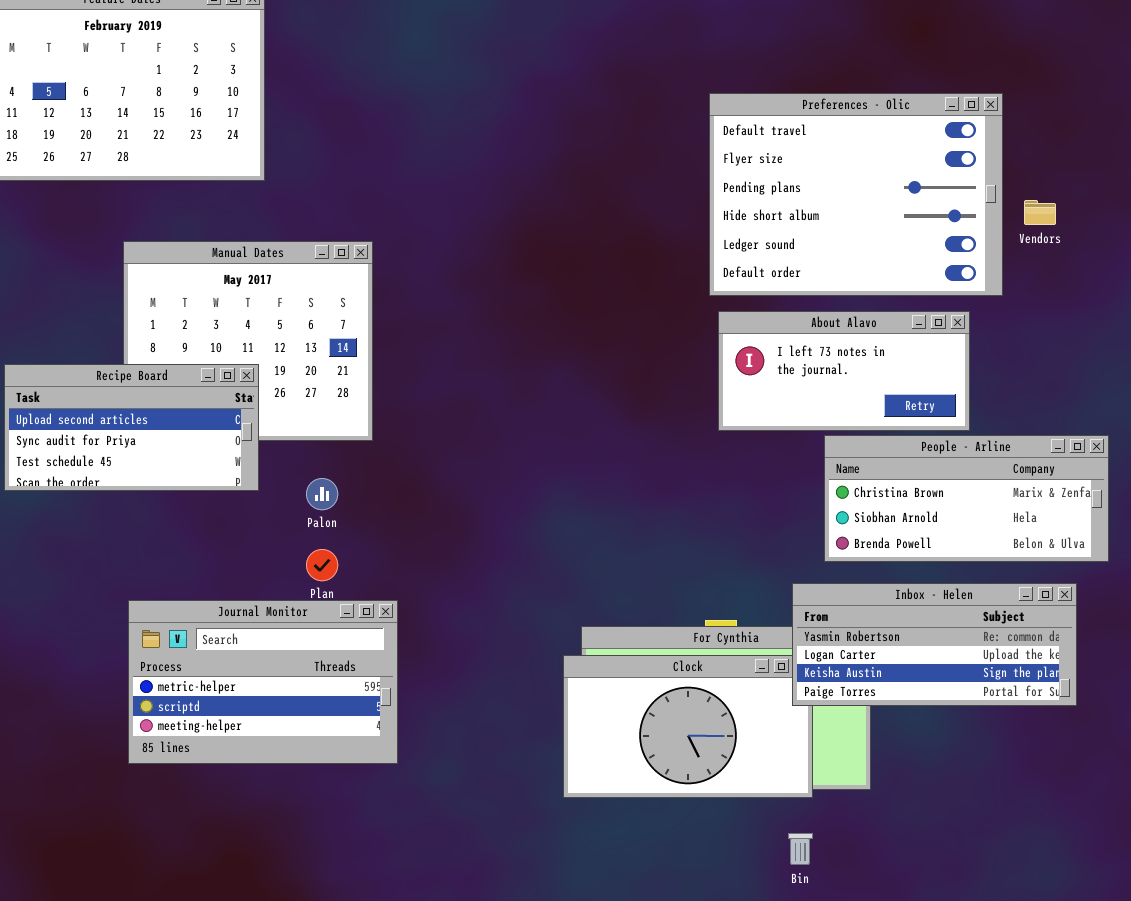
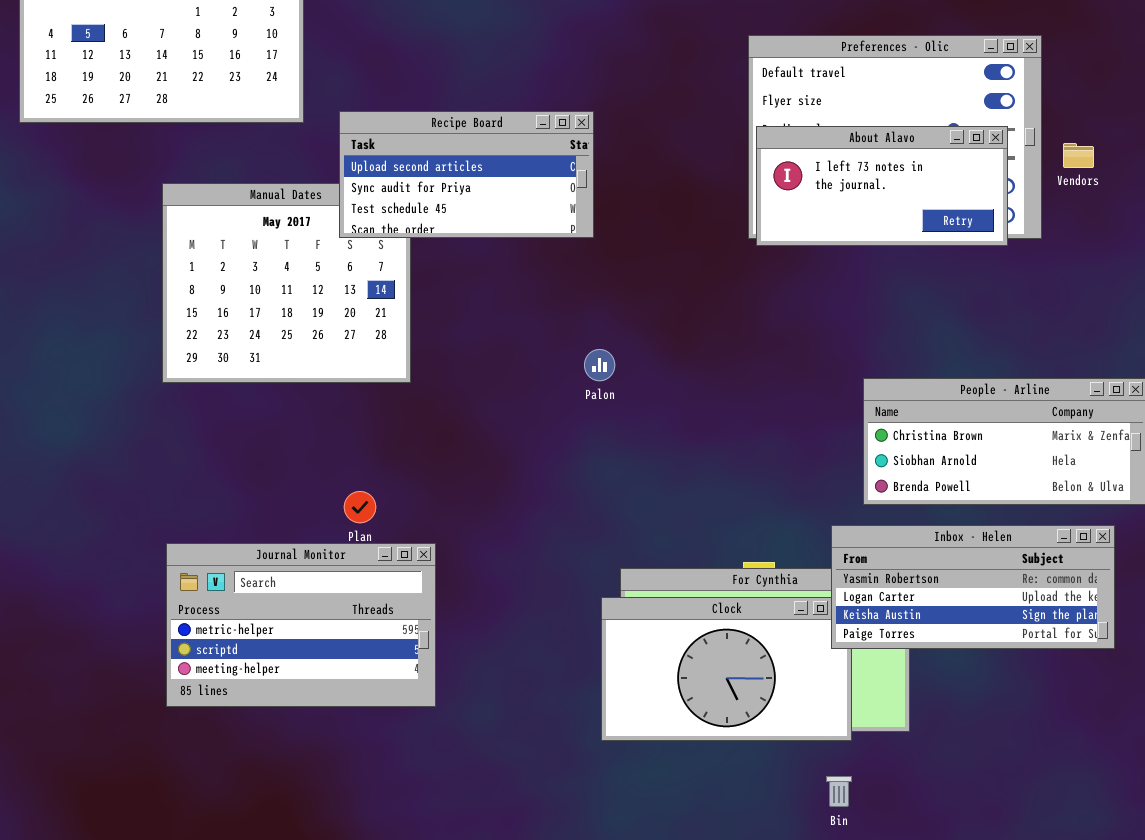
About Alavo: [718,311,970,431] -> [756,126,1008,246], moved
Recipe Board: [4,364,259,491] -> [339,111,594,238], moved
Palon: [306,478,338,510] -> [584,349,615,381], moved

